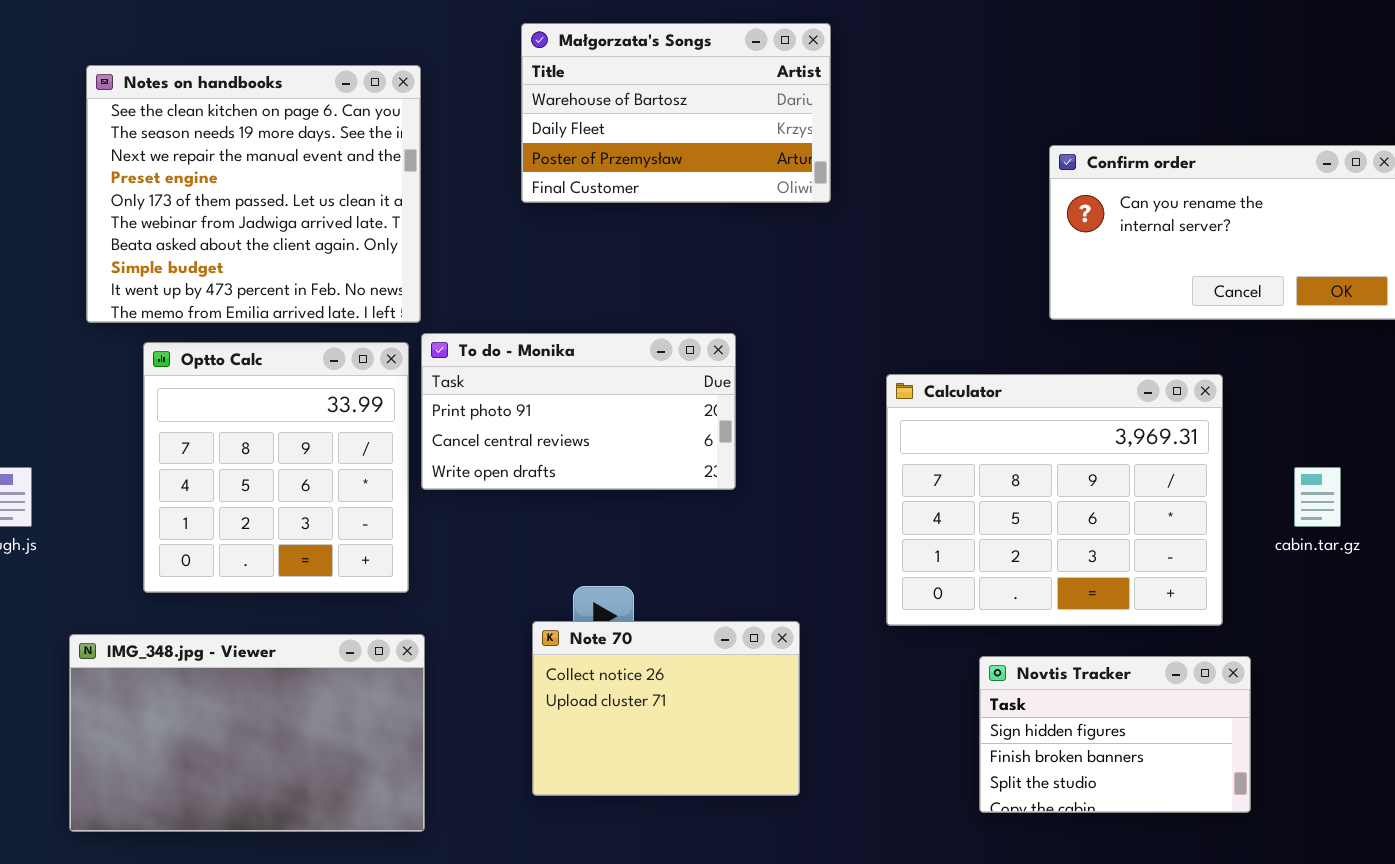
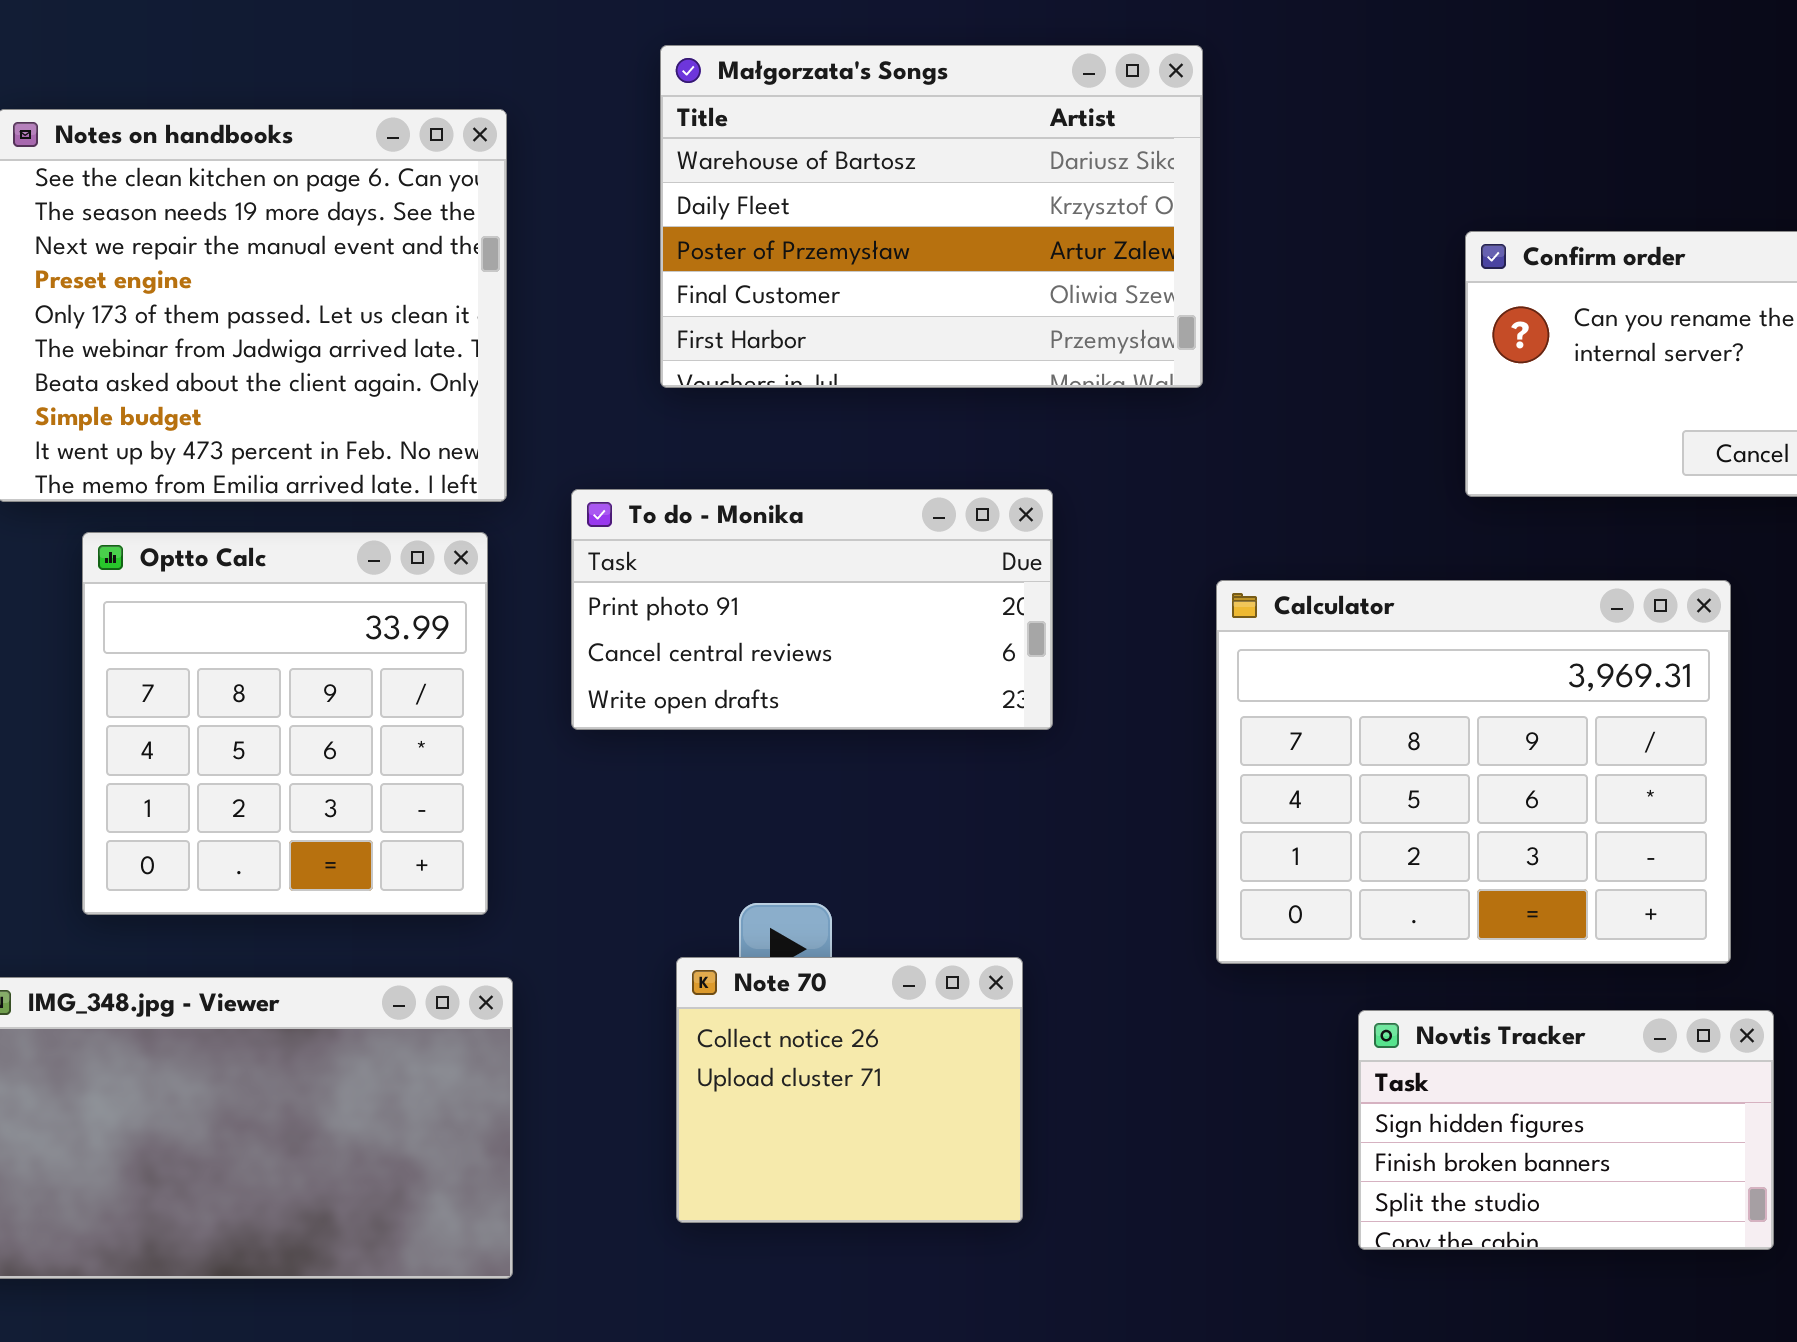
Małgorzata's Songs: [521,23,831,203] -> [660,45,1203,388], resized
To do - Monika: [421,333,736,490] -> [571,489,1053,730], moved
Note 70: [532,621,800,796] -> [676,957,1023,1223], resized

